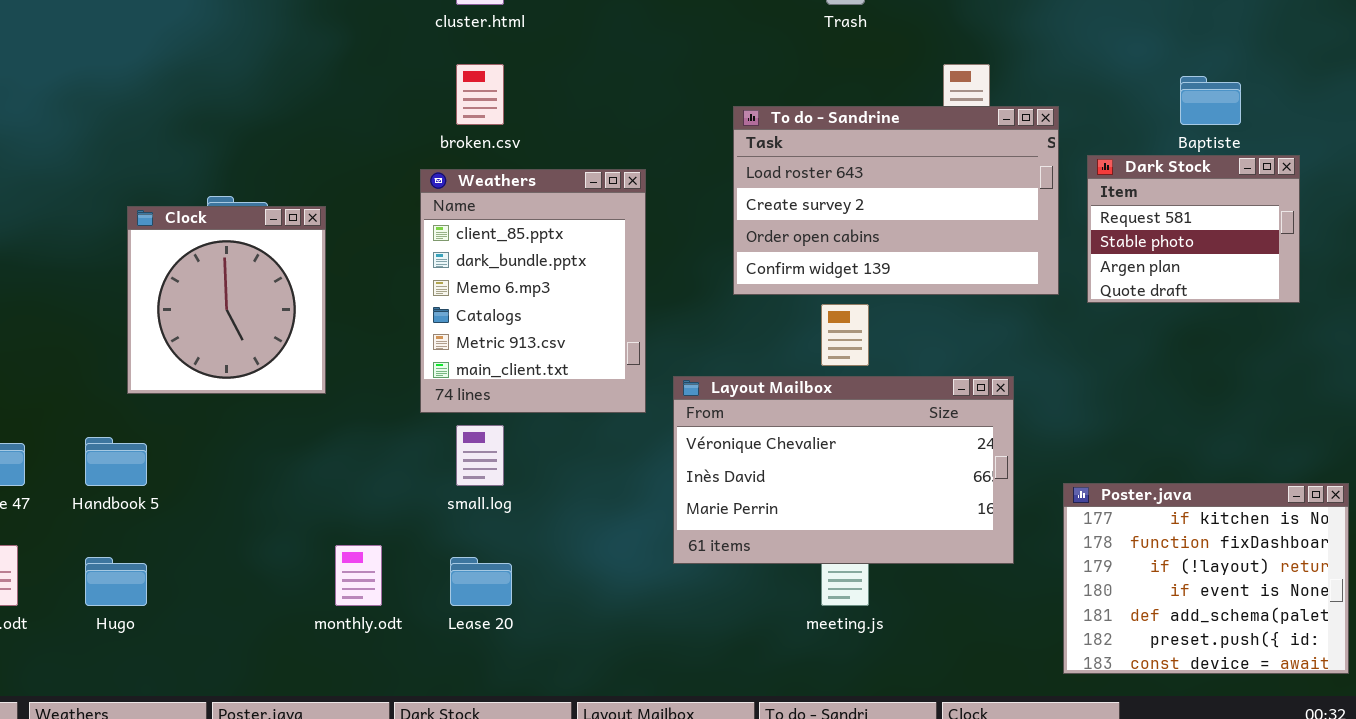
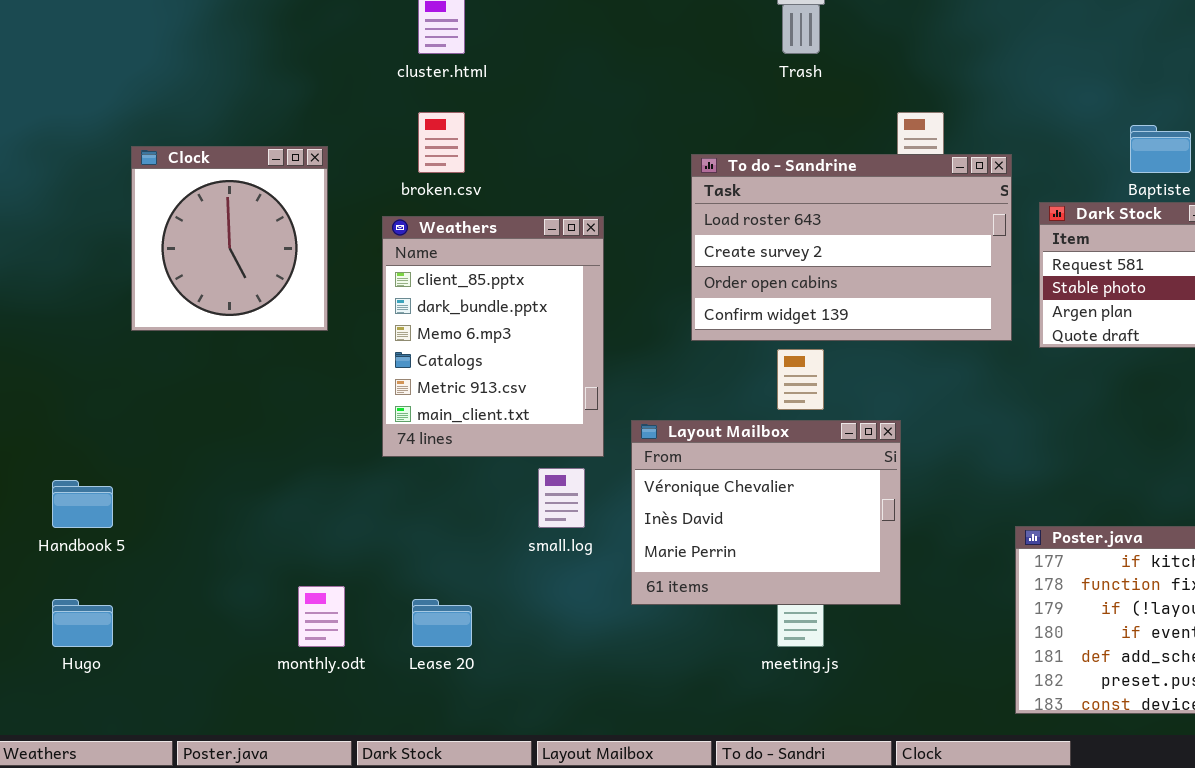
Clock: [127,206,326,394] -> [131,146,328,331], moved
Layout Mailbox: [673,376,1014,564] -> [631,420,901,605], resized
small.log: [456,425,504,486] -> [538,468,585,528], moved

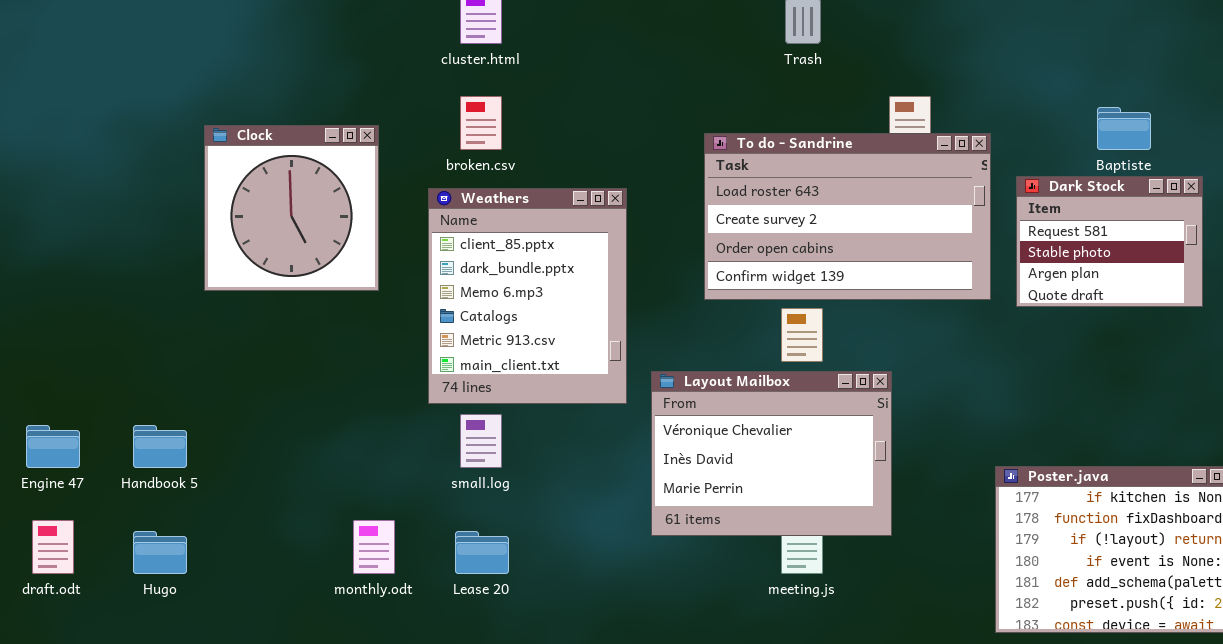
small.log: [538,468,585,528] -> [460,414,502,468], moved

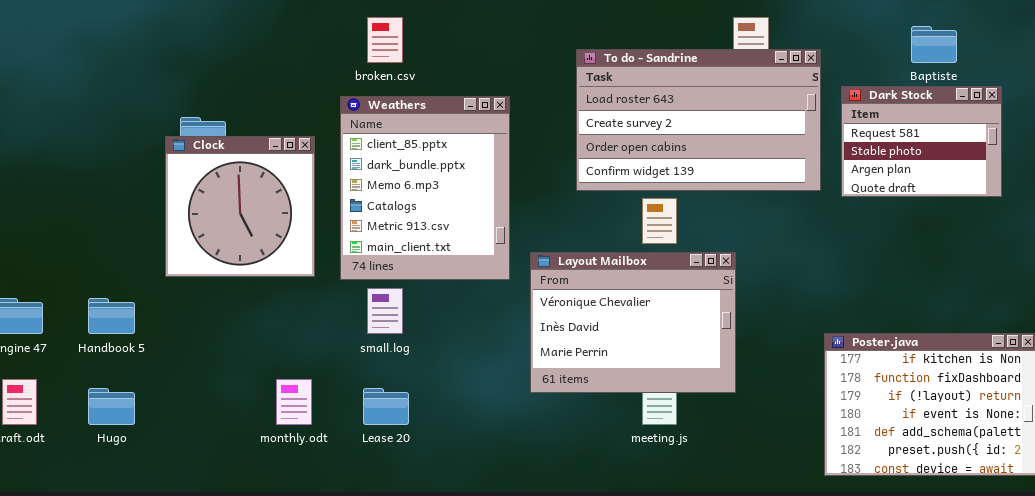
Clock: [204,125,379,291] -> [165,136,315,277], moved

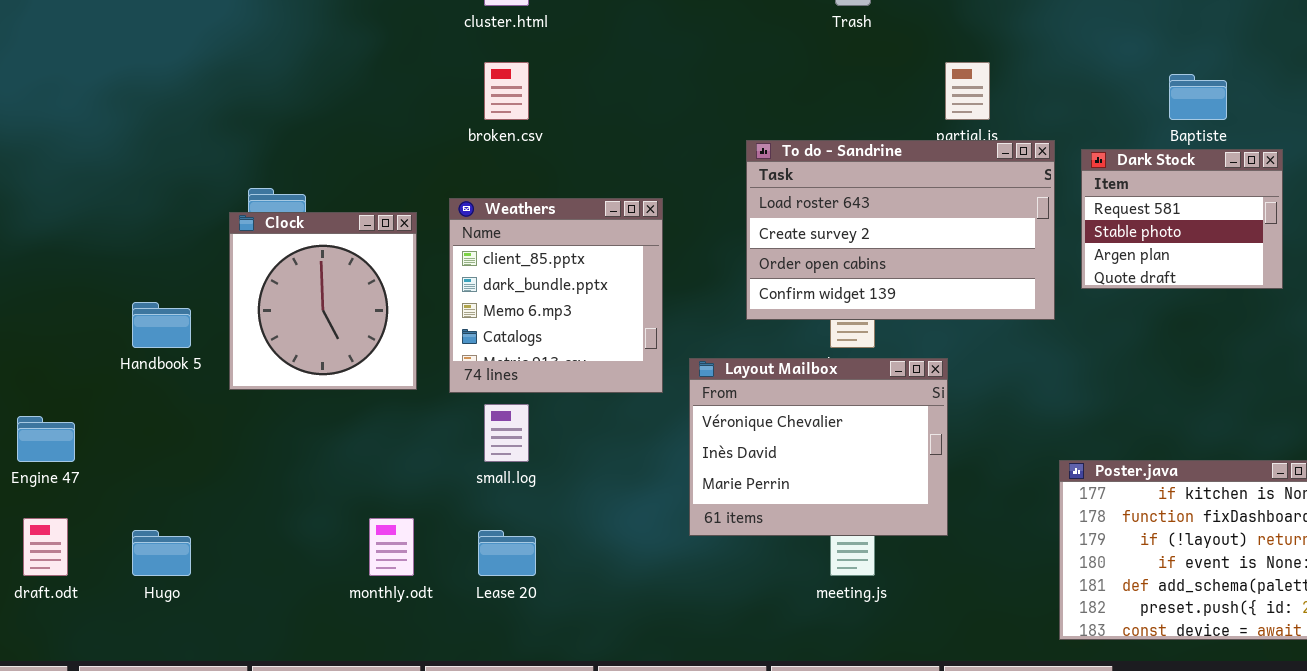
To do - Sandrine: [576,49,821,191] -> [746,140,1055,320], moved
Weathers: [340,96,510,280] -> [449,198,663,393], resized
Handbook 5: [88,298,135,334] -> [132,302,191,348], moved

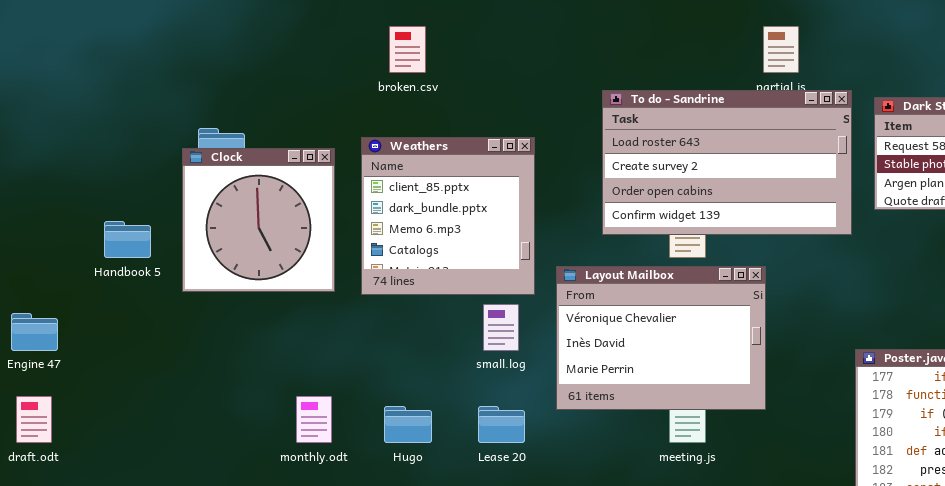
small.log: [484,404,529,462] -> [483,304,519,351], moved
Hugo: [132,530,191,576] -> [384,406,432,443], moved
Lease 20: [478,530,536,576] -> [478,406,525,443], moved

